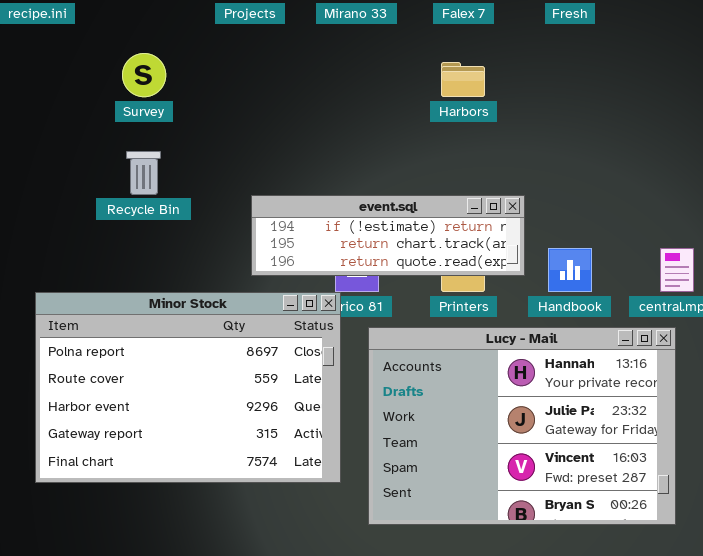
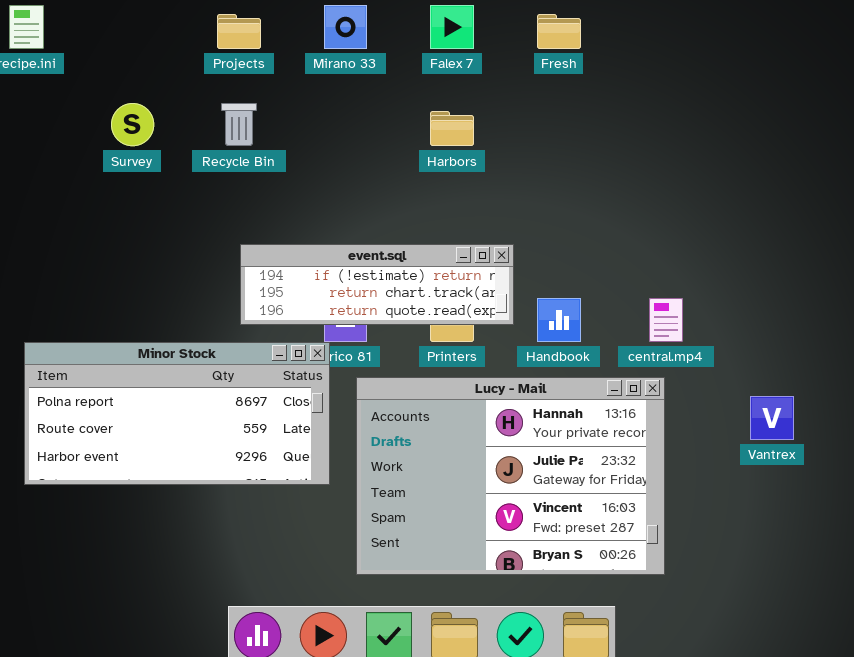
Recycle Bin: [126,151,161,195] -> [221,103,257,146], moved
Minor Stock: [35,292,341,483] -> [24,342,330,485], resized

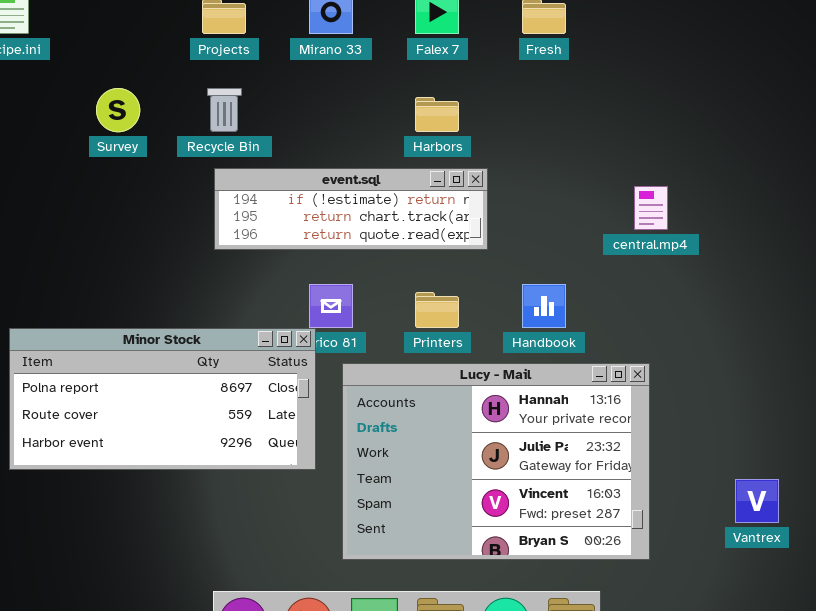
event.sql: [240,244,514,325] -> [214,168,488,250], moved
central.mp4: [649,298,683,342] -> [634,186,668,230], moved
Vantrex: [750,396,794,440] -> [735,479,779,523], moved

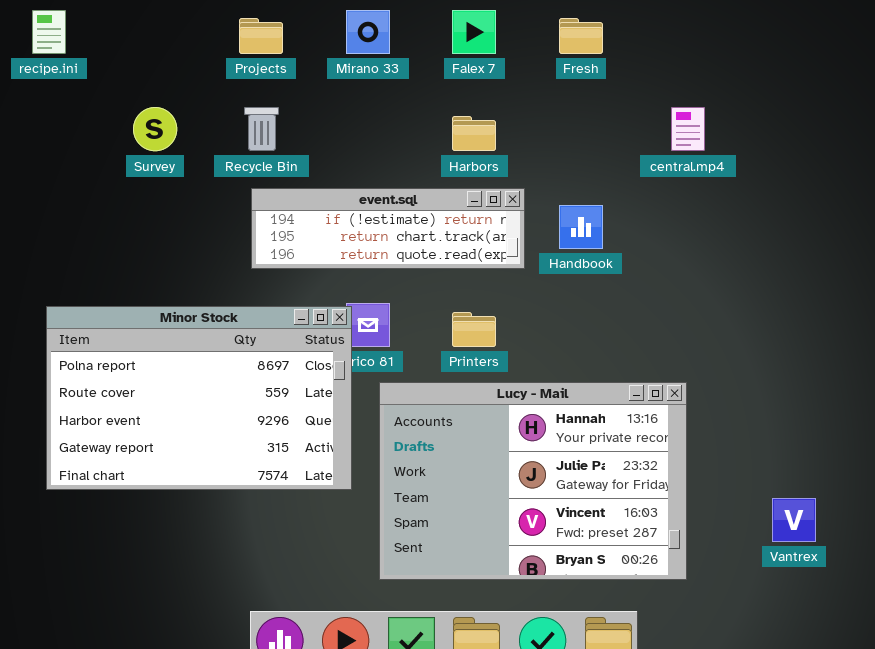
central.mp4: [634,186,668,230] -> [671,107,705,151], moved
Handbook: [522,284,566,328] -> [559,205,603,249], moved
Minor Stock: [9,328,316,470] -> [46,306,352,490], resized

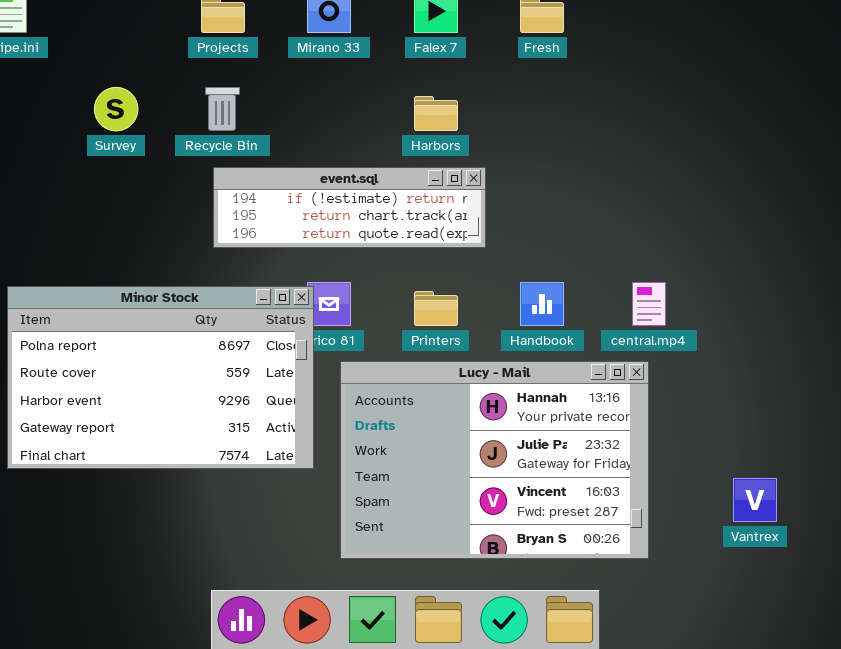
central.mp4: [671,107,705,151] -> [632,282,666,326], moved
Handbook: [559,205,603,249] -> [520,282,564,326], moved

